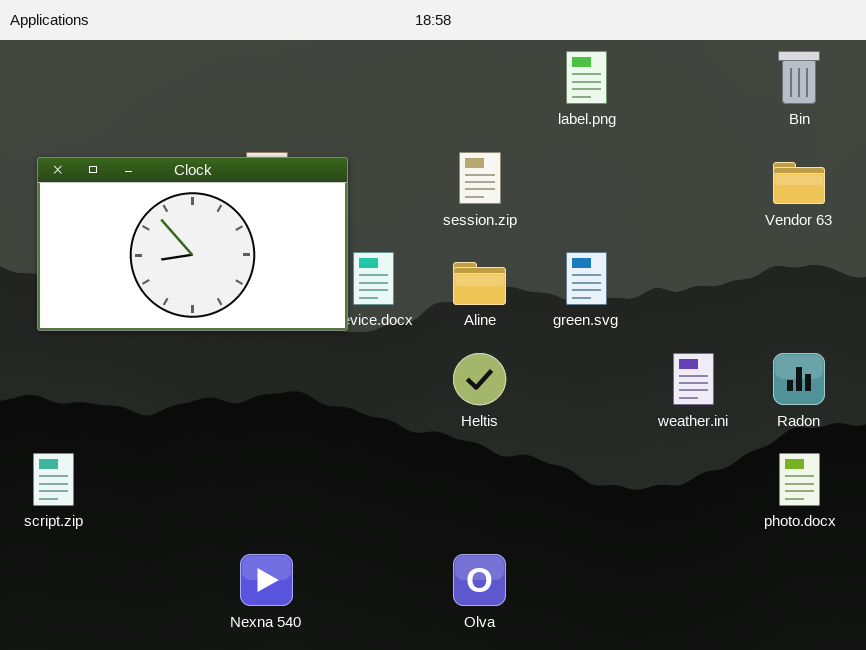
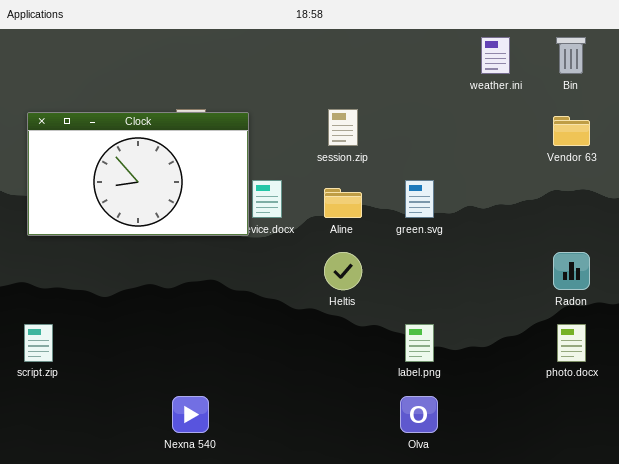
label.png: [566,51,607,104] -> [405,324,434,362], moved
weather.ini: [673,353,714,405] -> [481,37,510,74], moved
Olva: [453,554,506,606] -> [400,396,438,433], moved

